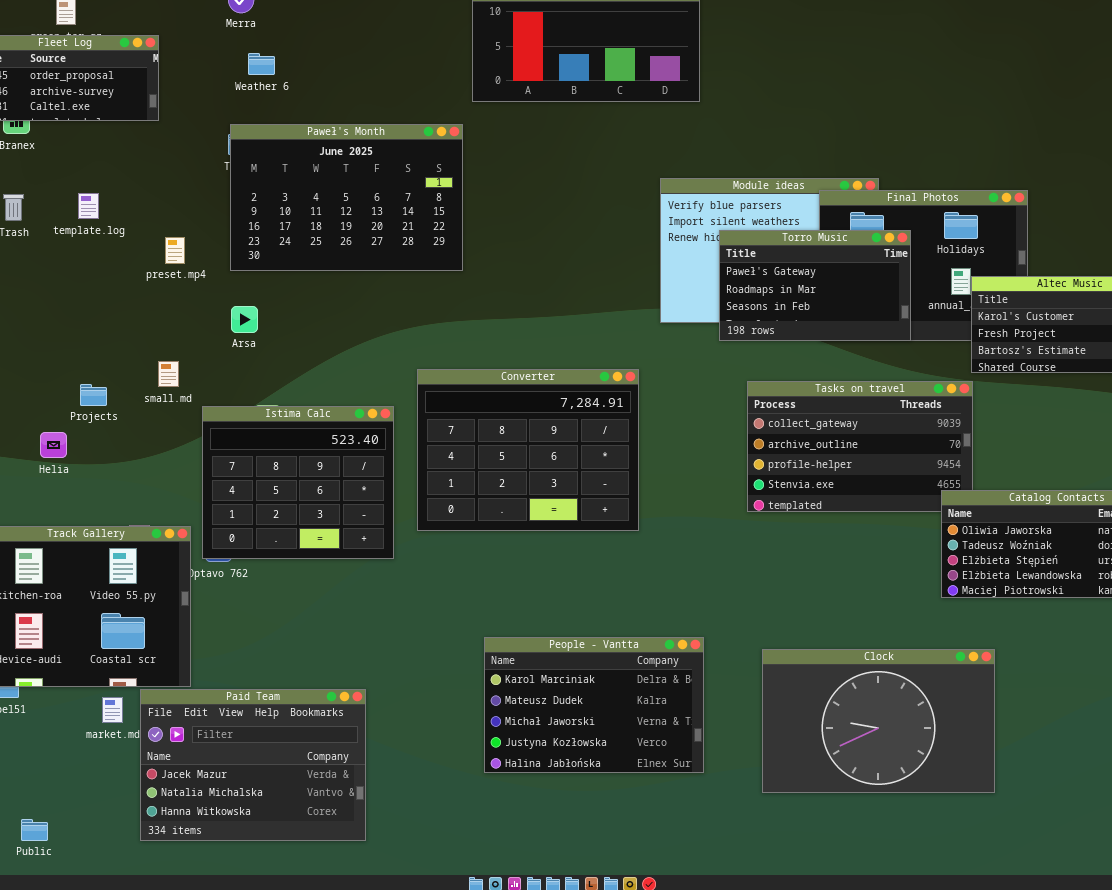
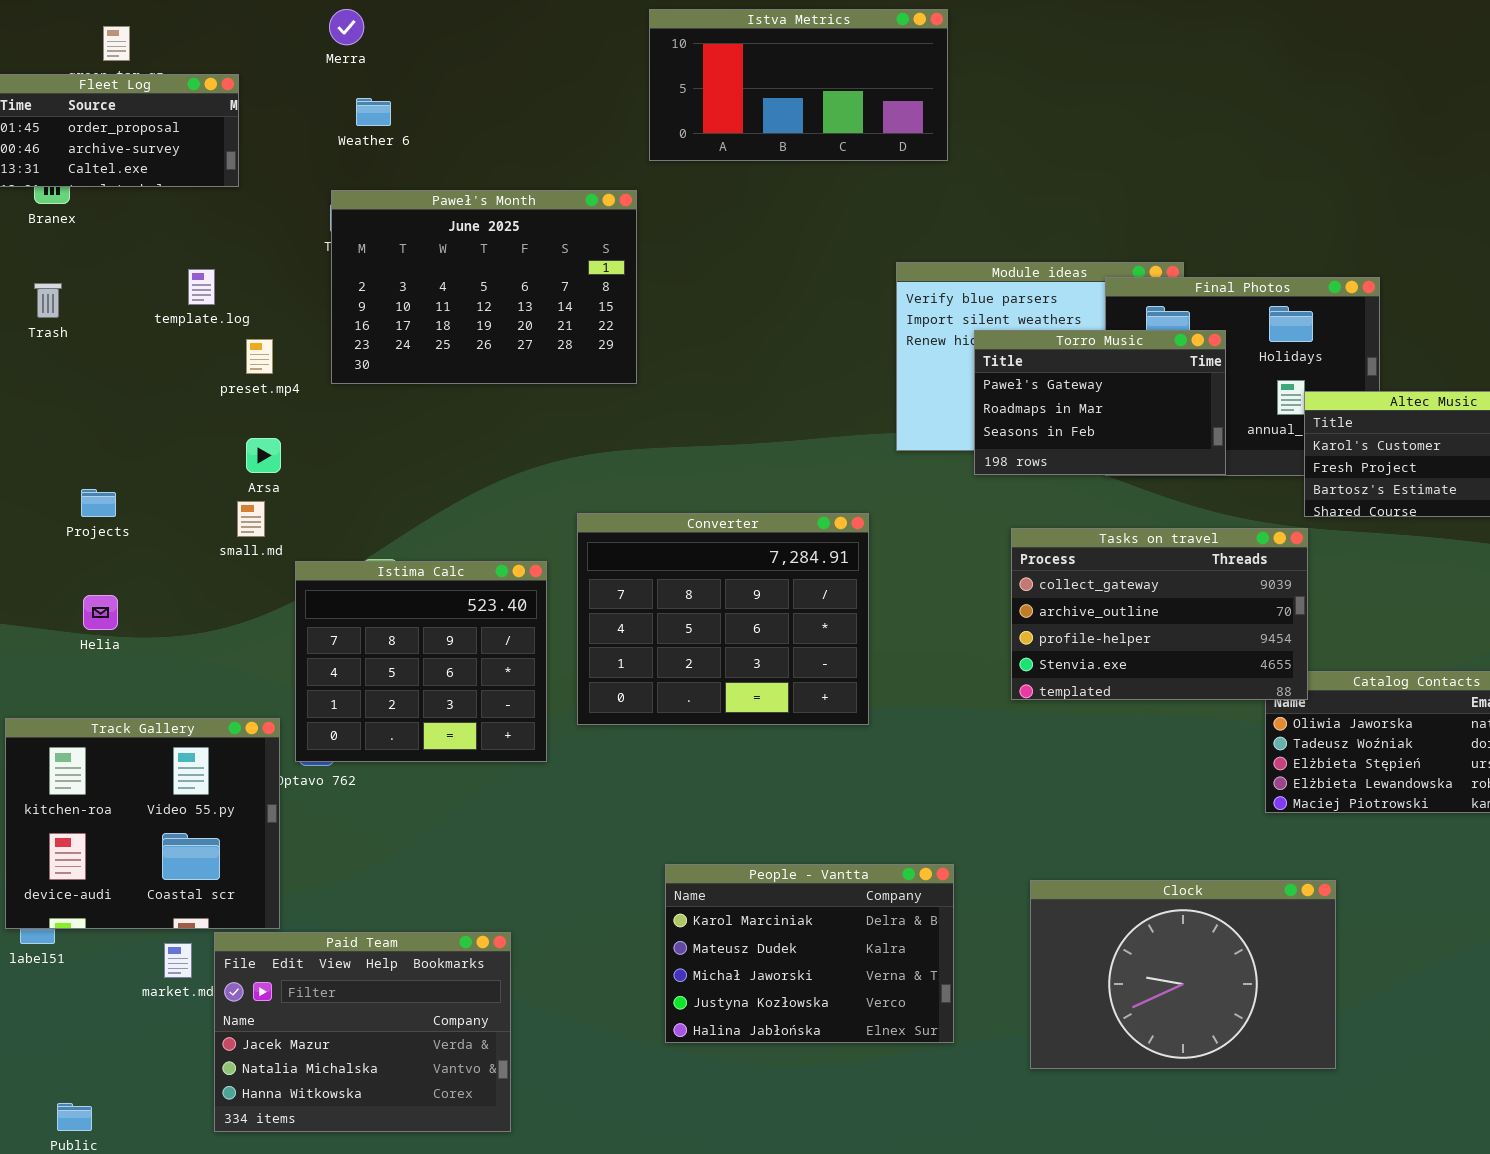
template.log: [78,193,99,219] -> [188,269,215,305], moved
Arsa: [231,306,258,333] -> [246,438,281,473], moved
Tasks on travel: [747,381,973,512] -> [1011,528,1308,700], raised
Projects: [80,384,107,406] -> [81,489,116,517], moved

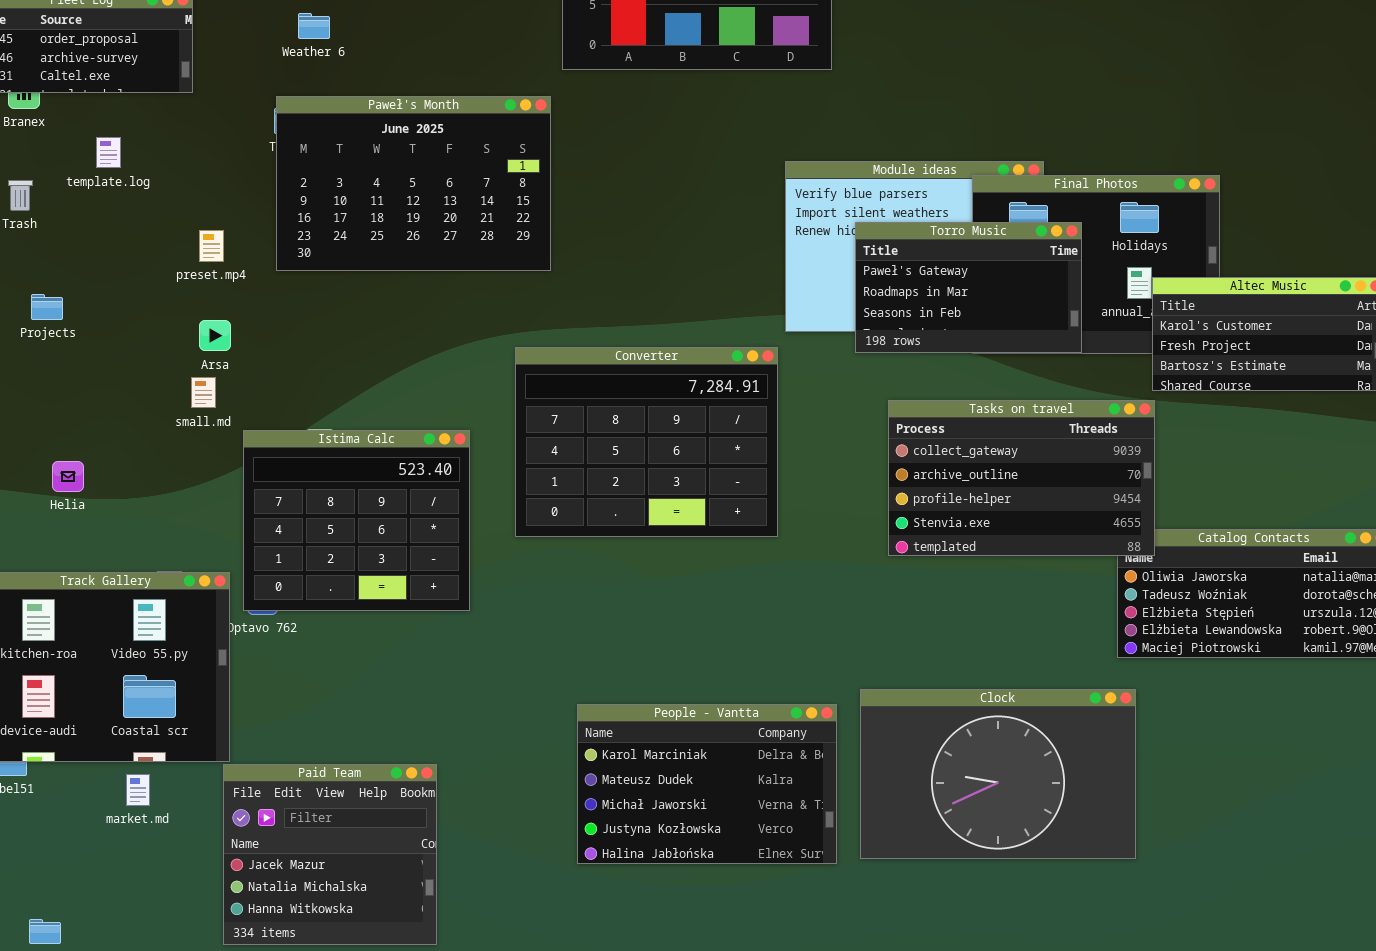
template.log: [188,269,215,305] -> [96,137,121,168], moved
Projects: [81,489,116,517] -> [31,294,63,320], moved
Converter: [577,513,869,725] -> [515,347,778,537], moved
Clock: [1030,880,1336,1069] -> [860,689,1136,859], moved
Paid Team: [214,932,511,1132] -> [223,764,437,945], resized

